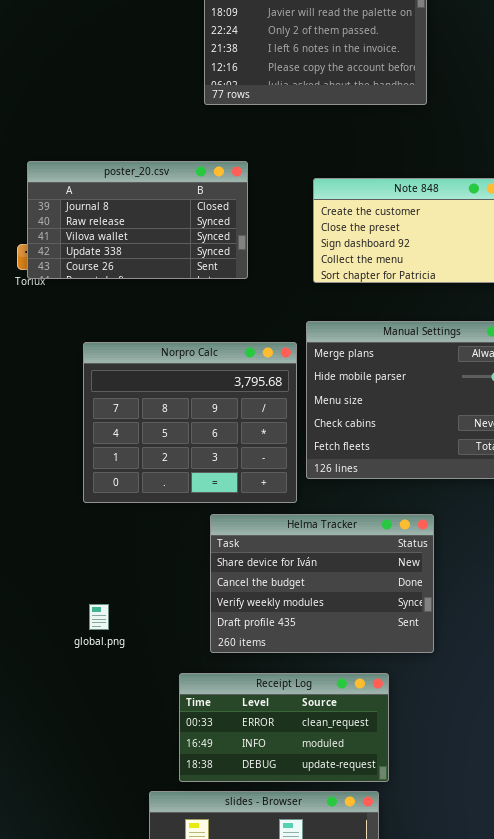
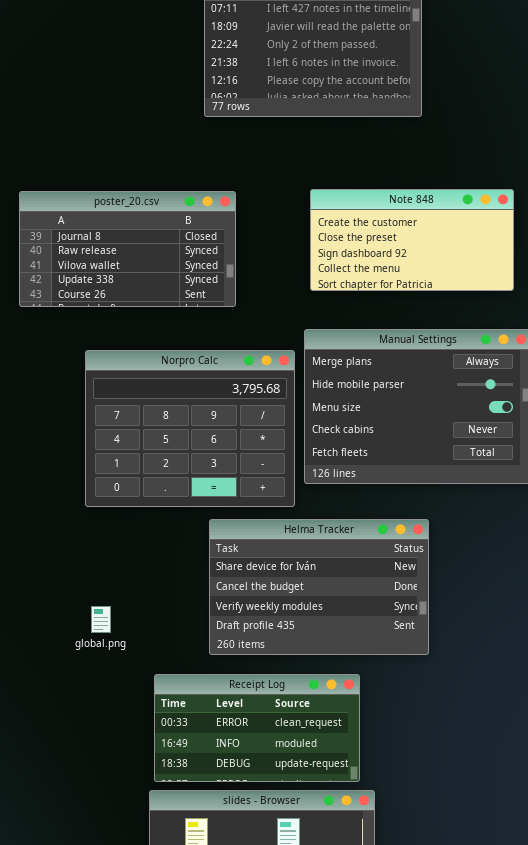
poster_20.csv: [27,161,248,279] -> [19,191,236,307], moved
Receipt Log: [179,673,389,782] -> [154,674,360,782], moved

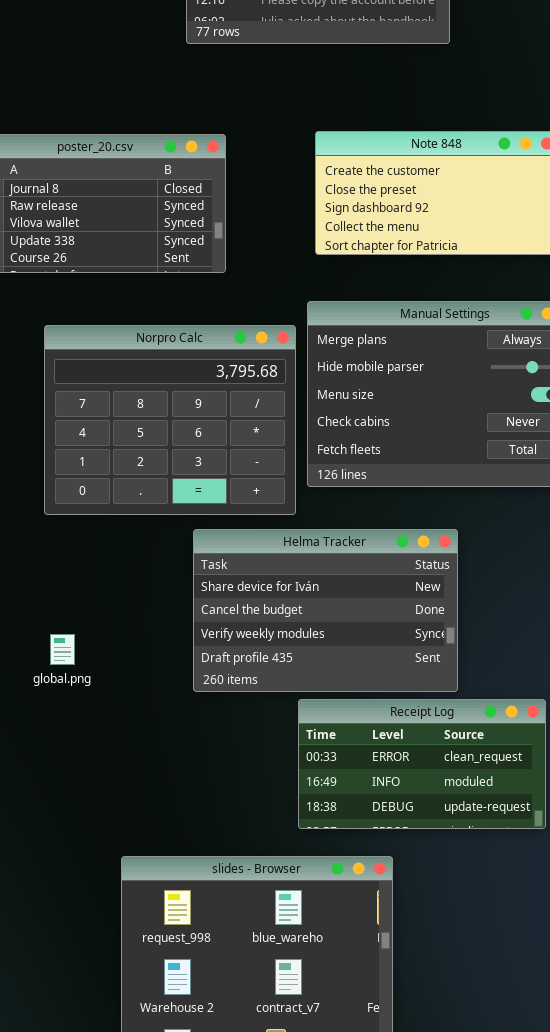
Receipt Log: [154,674,360,782] -> [298,699,546,829], moved

